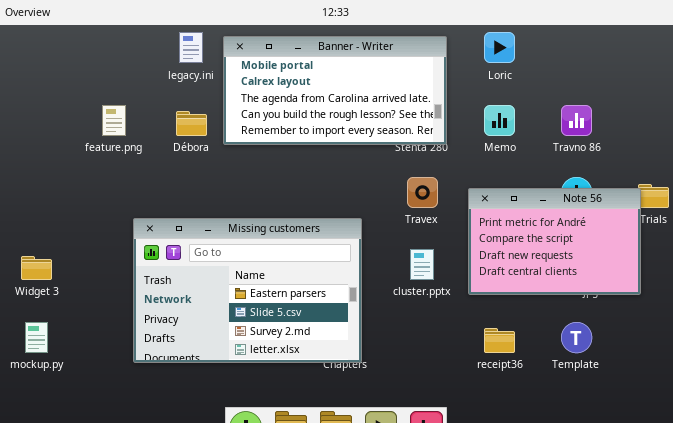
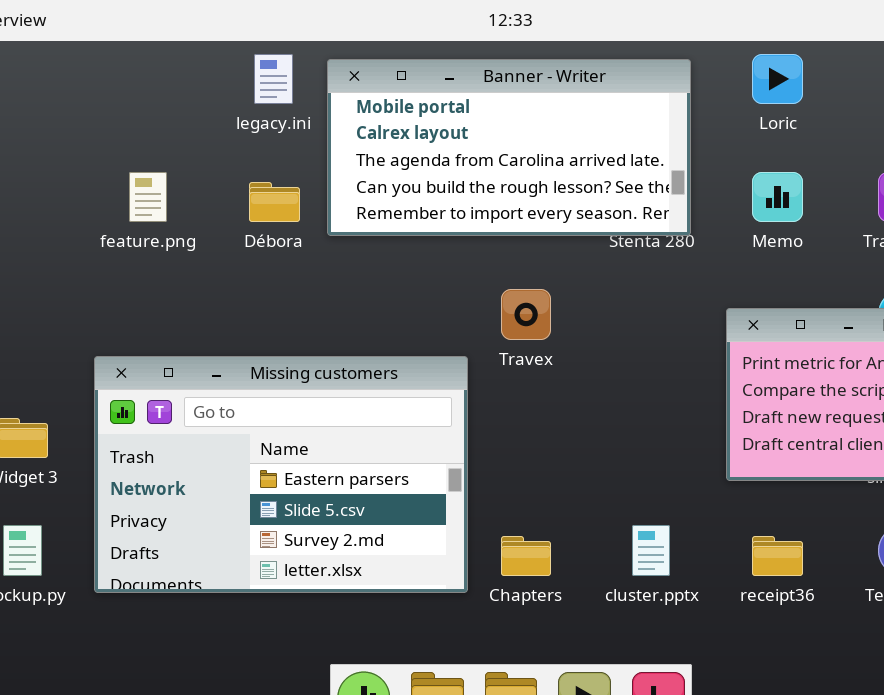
Travex: [407,177,438,208] -> [501,289,551,340], moved
Missing customers: [133,218,362,363] -> [94,356,468,593], moved
cluster.pptx: [410,249,434,280] -> [632,525,670,576], moved

